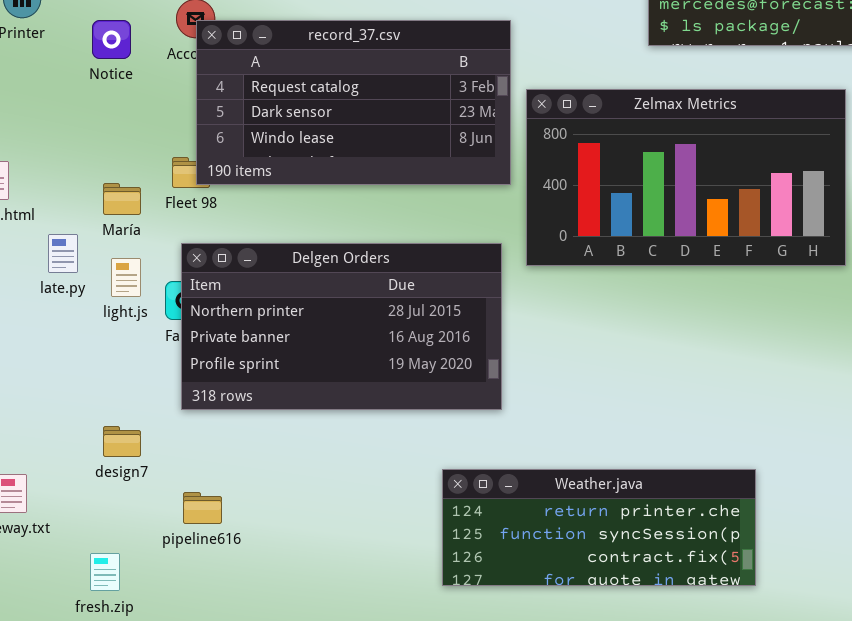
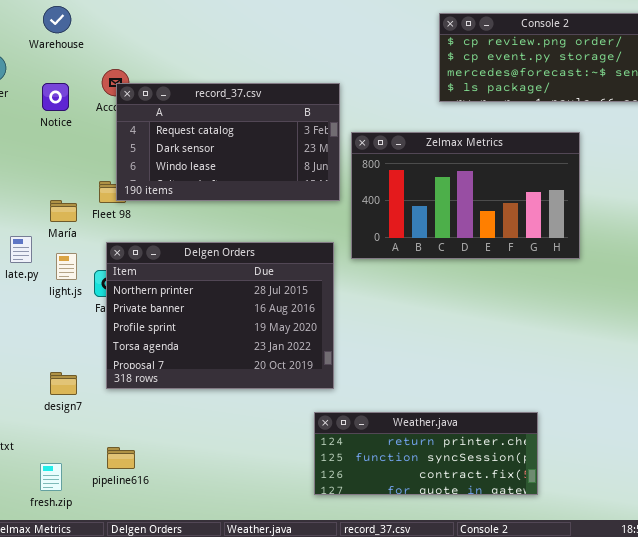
Delgen Orders: [181,243,502,410] -> [106,242,334,389], resized
Weather.java: [442,469,756,586] -> [314,412,538,495], moved
pipeline616: [183,492,222,524] -> [107,447,135,469], moved

